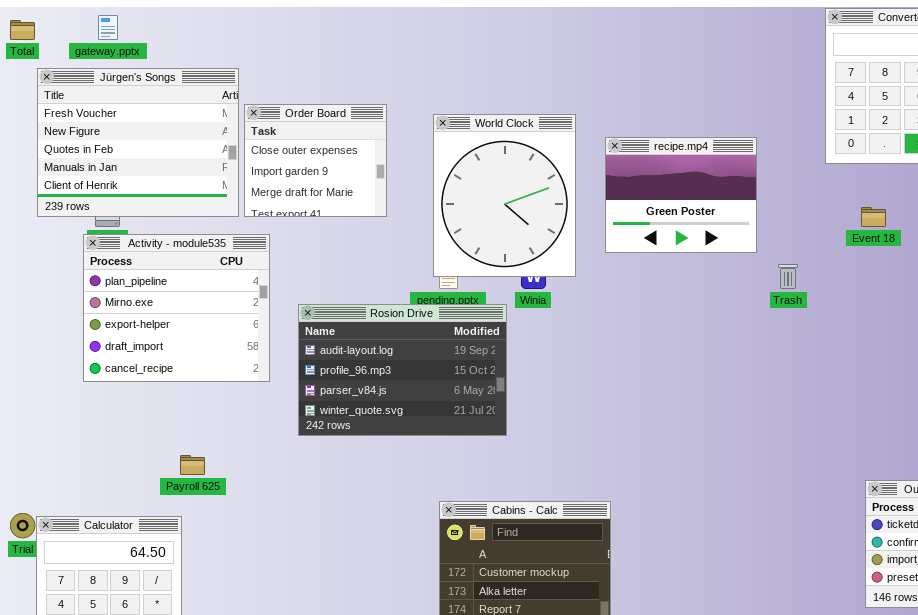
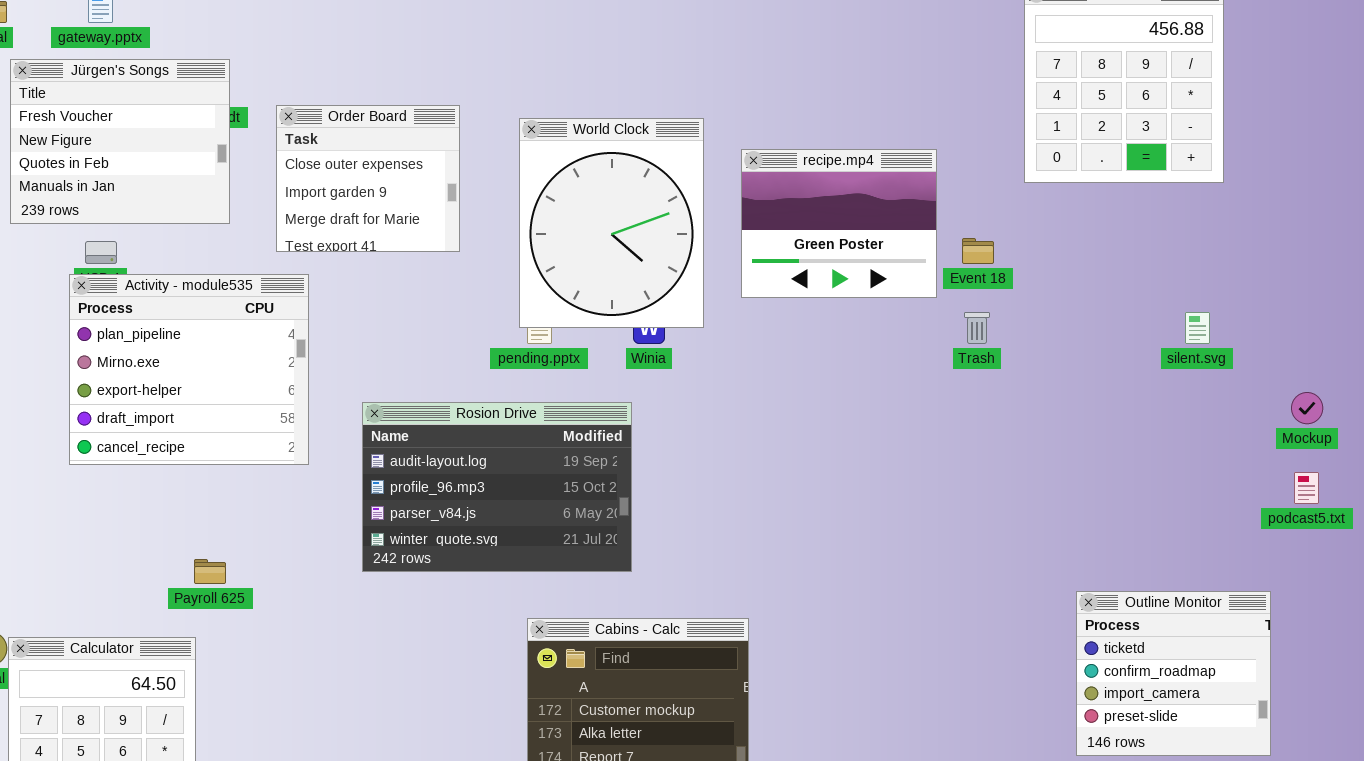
Jürgen's Songs: [37,68,239,217] -> [10,59,230,224], resized
Event 18: [861,207,886,227] -> [962,238,994,264], moved
Rosion Drive: [298,304,507,436] -> [362,402,632,572], moved

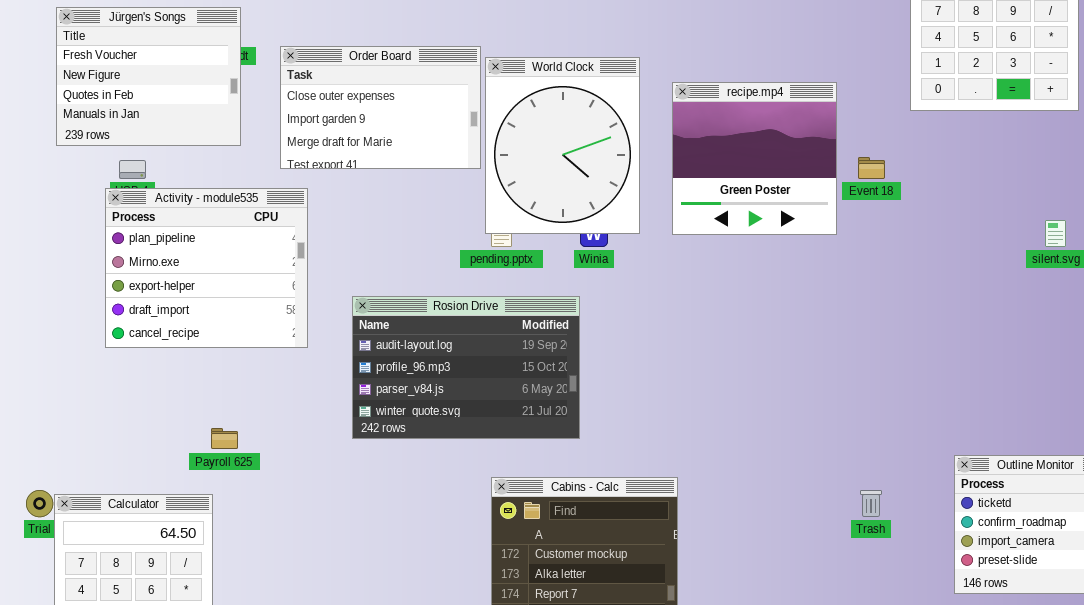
Order Board: [276,105,460,252] -> [280,46,481,169], resized
recipe.mp4: [741,149,937,298] -> [672,82,837,235], resized
Trash: [964,312,990,344] -> [860,490,882,517], moved

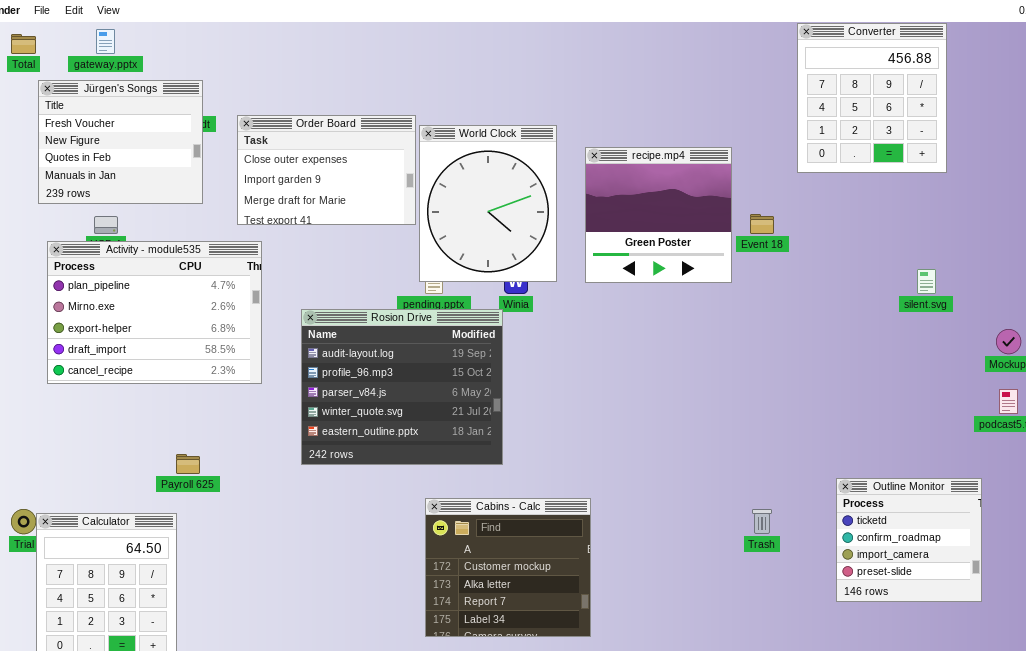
Activity - module535: [105,188,308,348] -> [47,241,262,384], resized
Rosion Drive: [352,296,580,439] -> [301,309,503,465], resized

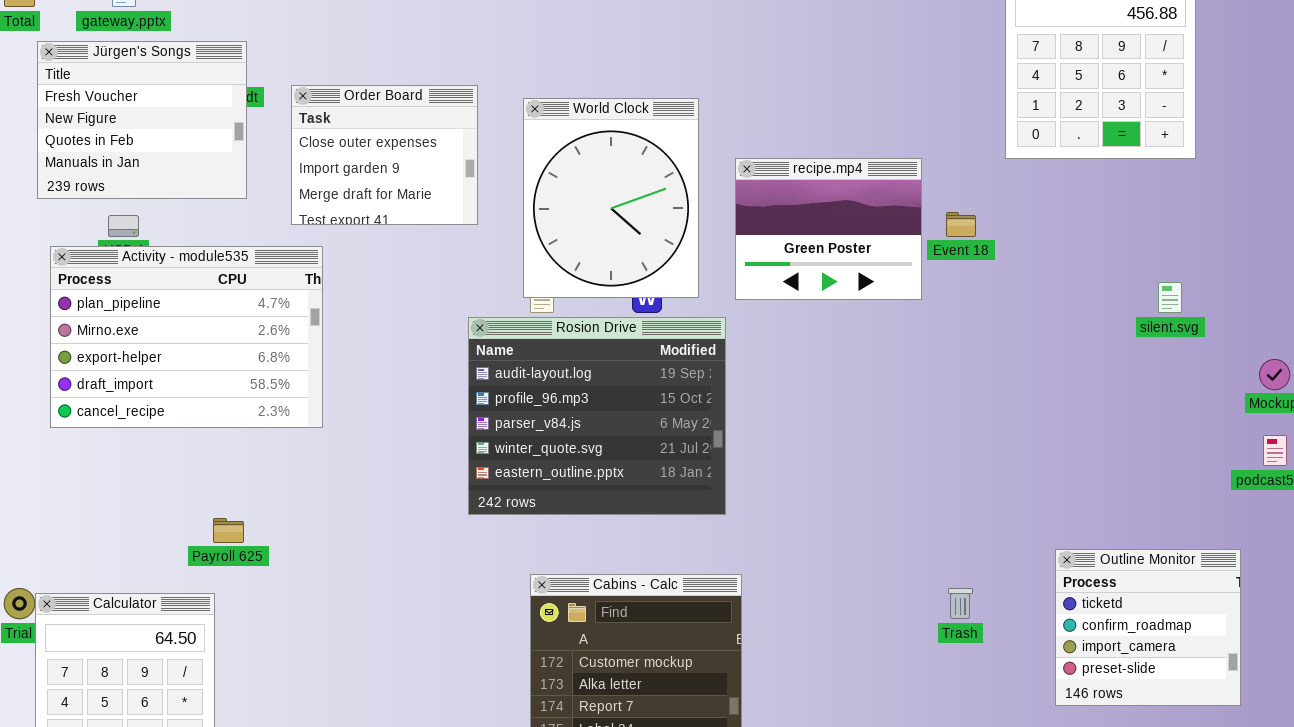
Order Board: [237,115,416,225] -> [291,85,478,225], resized
recipe.mp4: [585,147,732,283] -> [735,158,922,300], resized
Rosion Drive: [301,309,503,465] -> [468,317,726,515], moved

